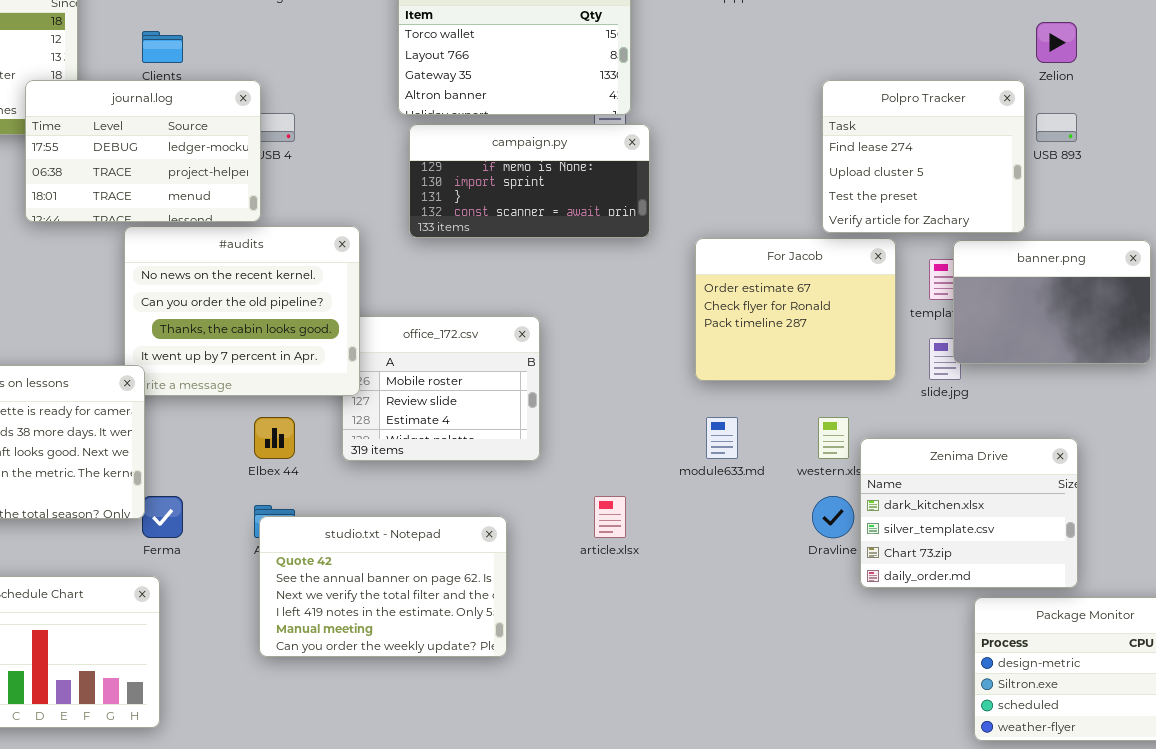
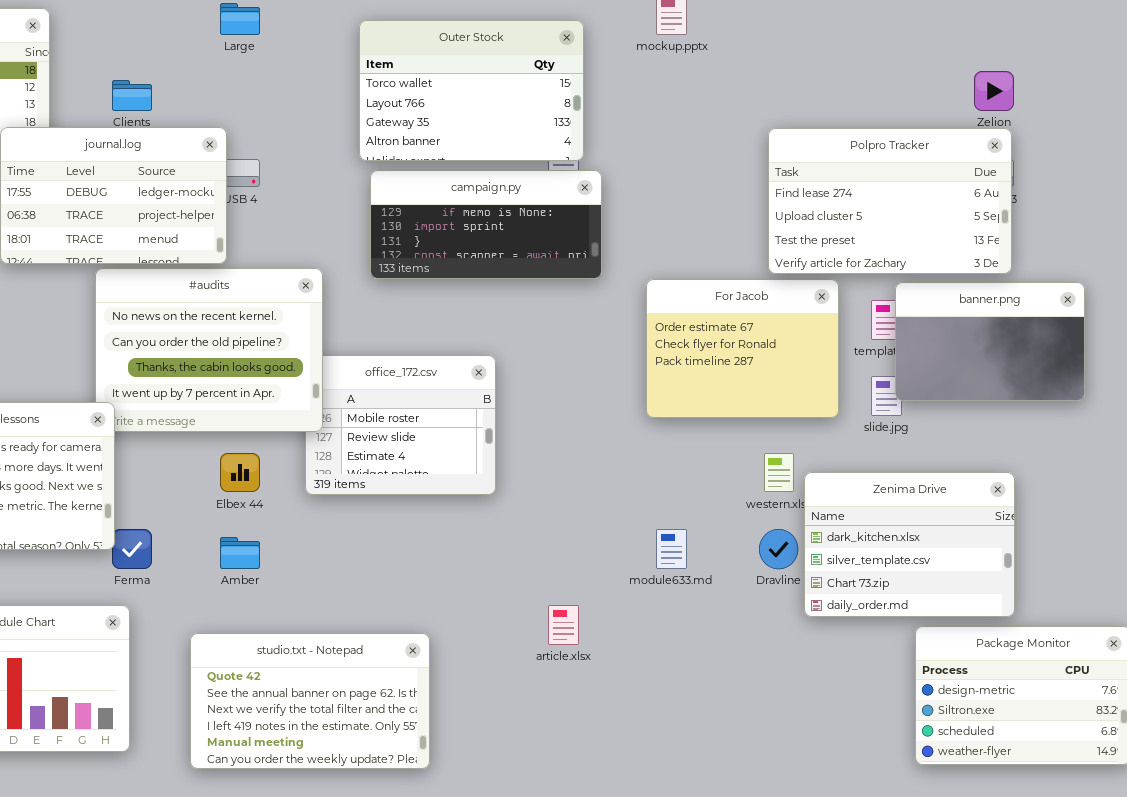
Polpro Tracker: [822,80,1025,233] -> [768,128,1012,274], resized
module633.md: [706,417,738,459] -> [656,529,687,569], moved
article.xlsx: [594,496,626,538] -> [548,605,579,645], moved
studio.txt - Notepad: [259,516,507,657] -> [190,633,430,769], moved

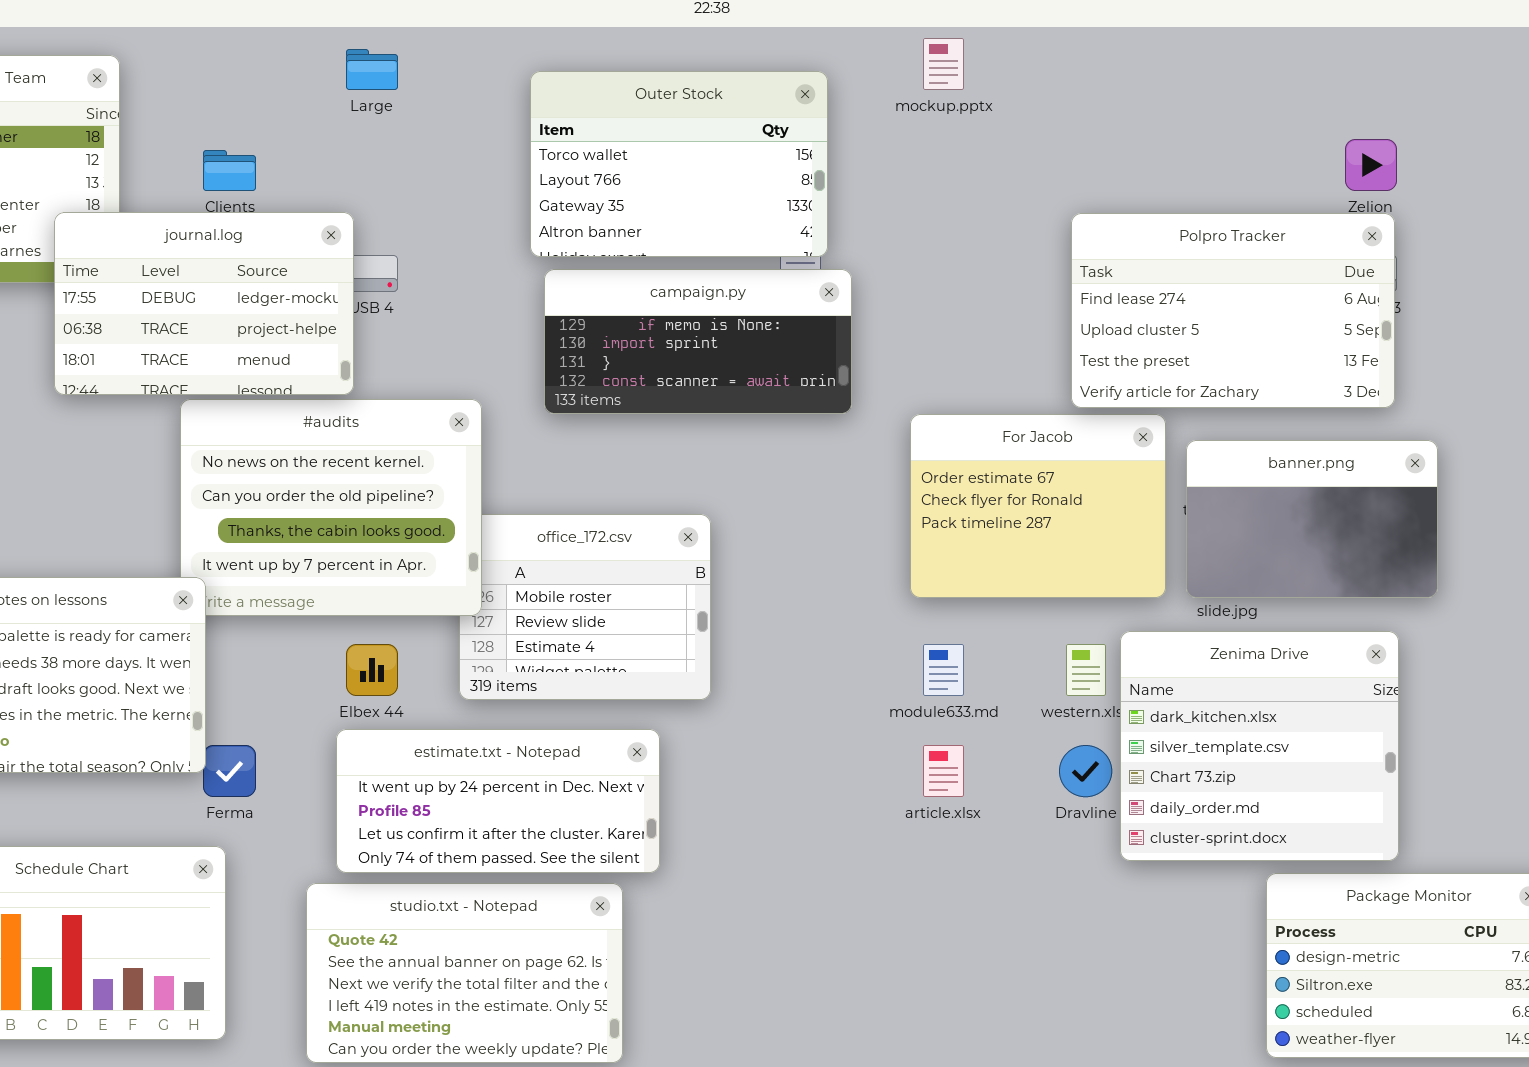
banner.png: [895,282,1085,401] -> [1186,440,1438,598], moved
Zenima Drive: [804,472,1015,617] -> [1120,631,1399,861], resized
estimate.txt - Notepad: none -> [336,729,660,873], opened
module633.md: [656,529,687,569] -> [923,644,964,696], moved
article.xlsx: [548,605,579,645] -> [923,745,964,797], moved

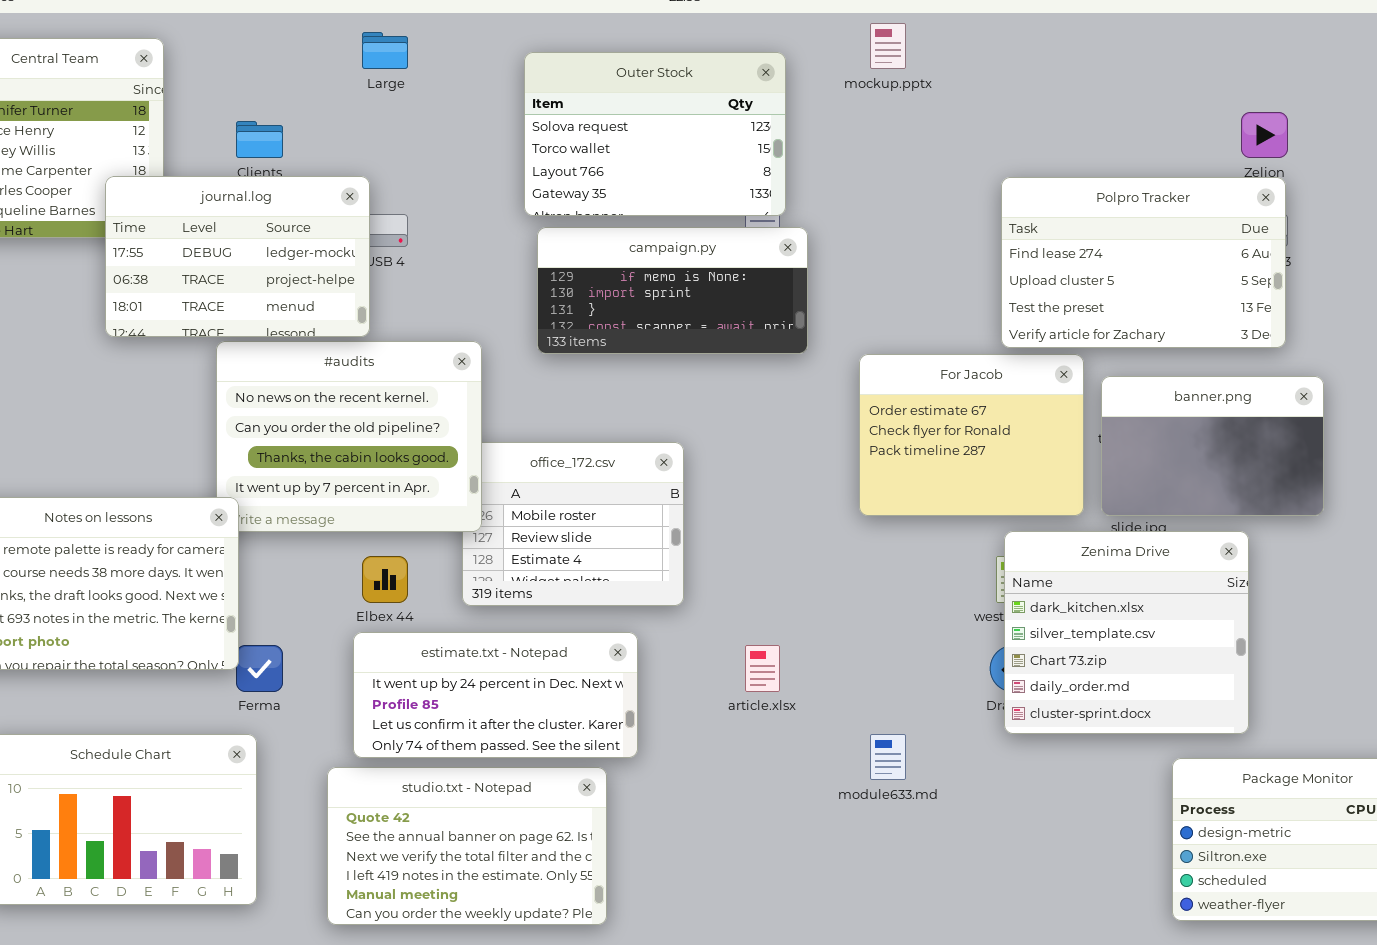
Outer Stock: [530,71,828,257] -> [524,52,786,216], scrolled up 1 row
Zenima Drive: [1120,631,1399,861] -> [1004,531,1249,734], moved
module633.md: [923,644,964,696] -> [870,734,906,780], moved
article.xlsx: [923,745,964,797] -> [745,645,780,692], moved

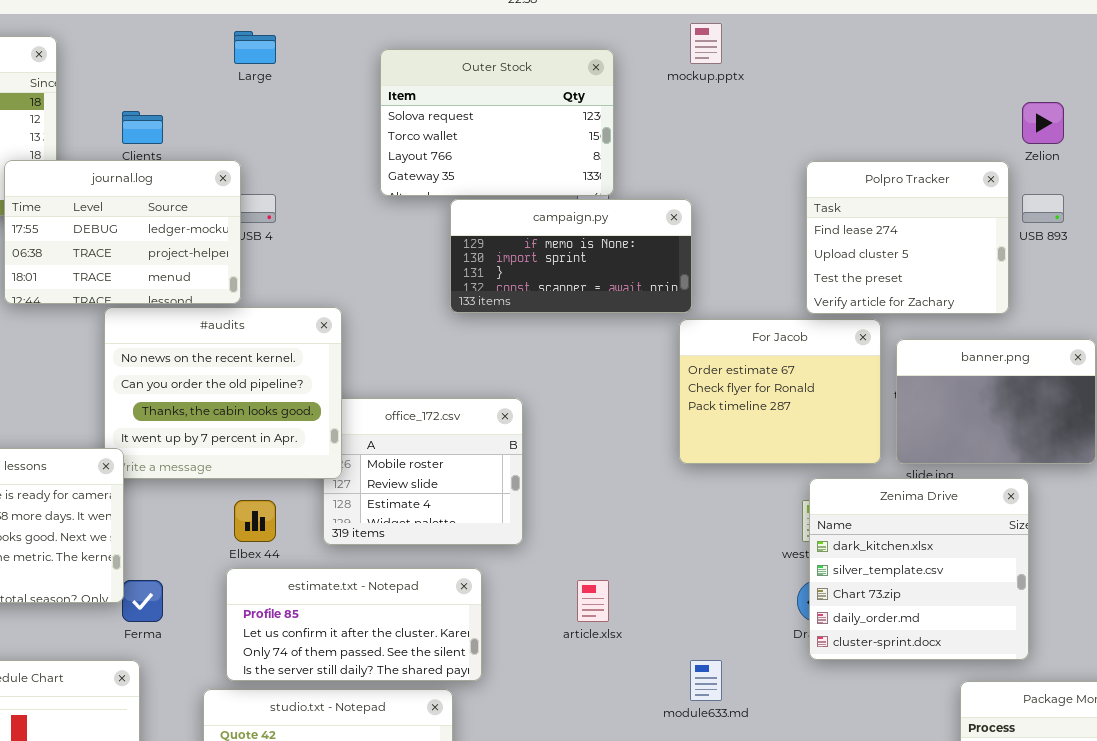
Polpro Tracker: [1001,177,1286,348] -> [806,161,1009,314], resized
campaign.py: [537,227,808,354] -> [450,199,692,313], moved
estimate.txt - Notepad: [353,632,638,758] -> [226,568,482,681], scrolled down 1 row

